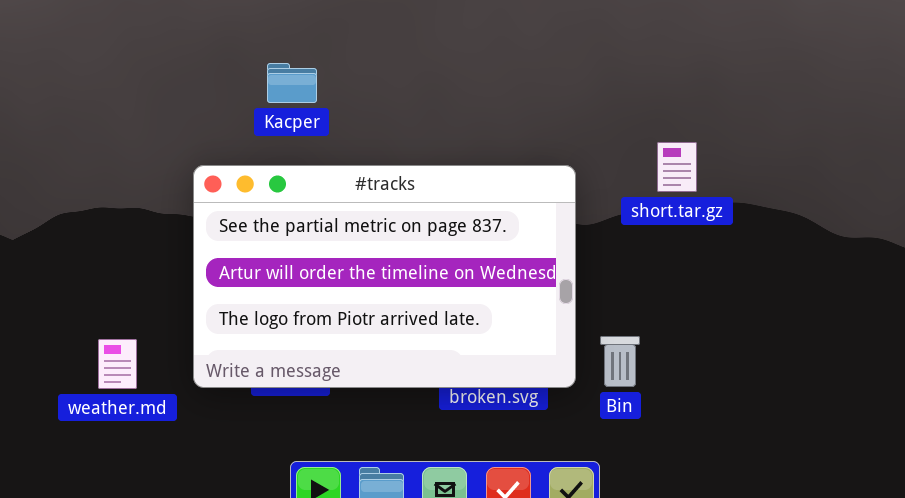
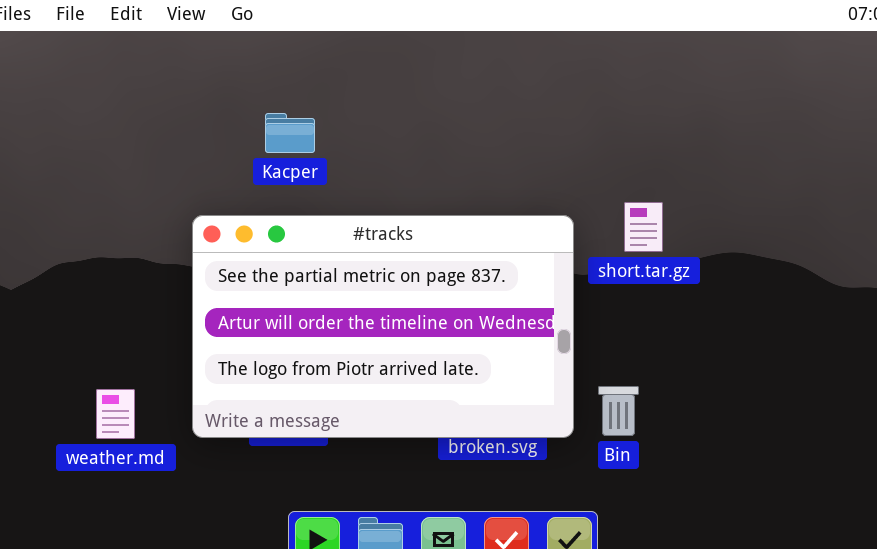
short.tar.gz: [657,142,697,192] -> [624,202,663,252], moved

